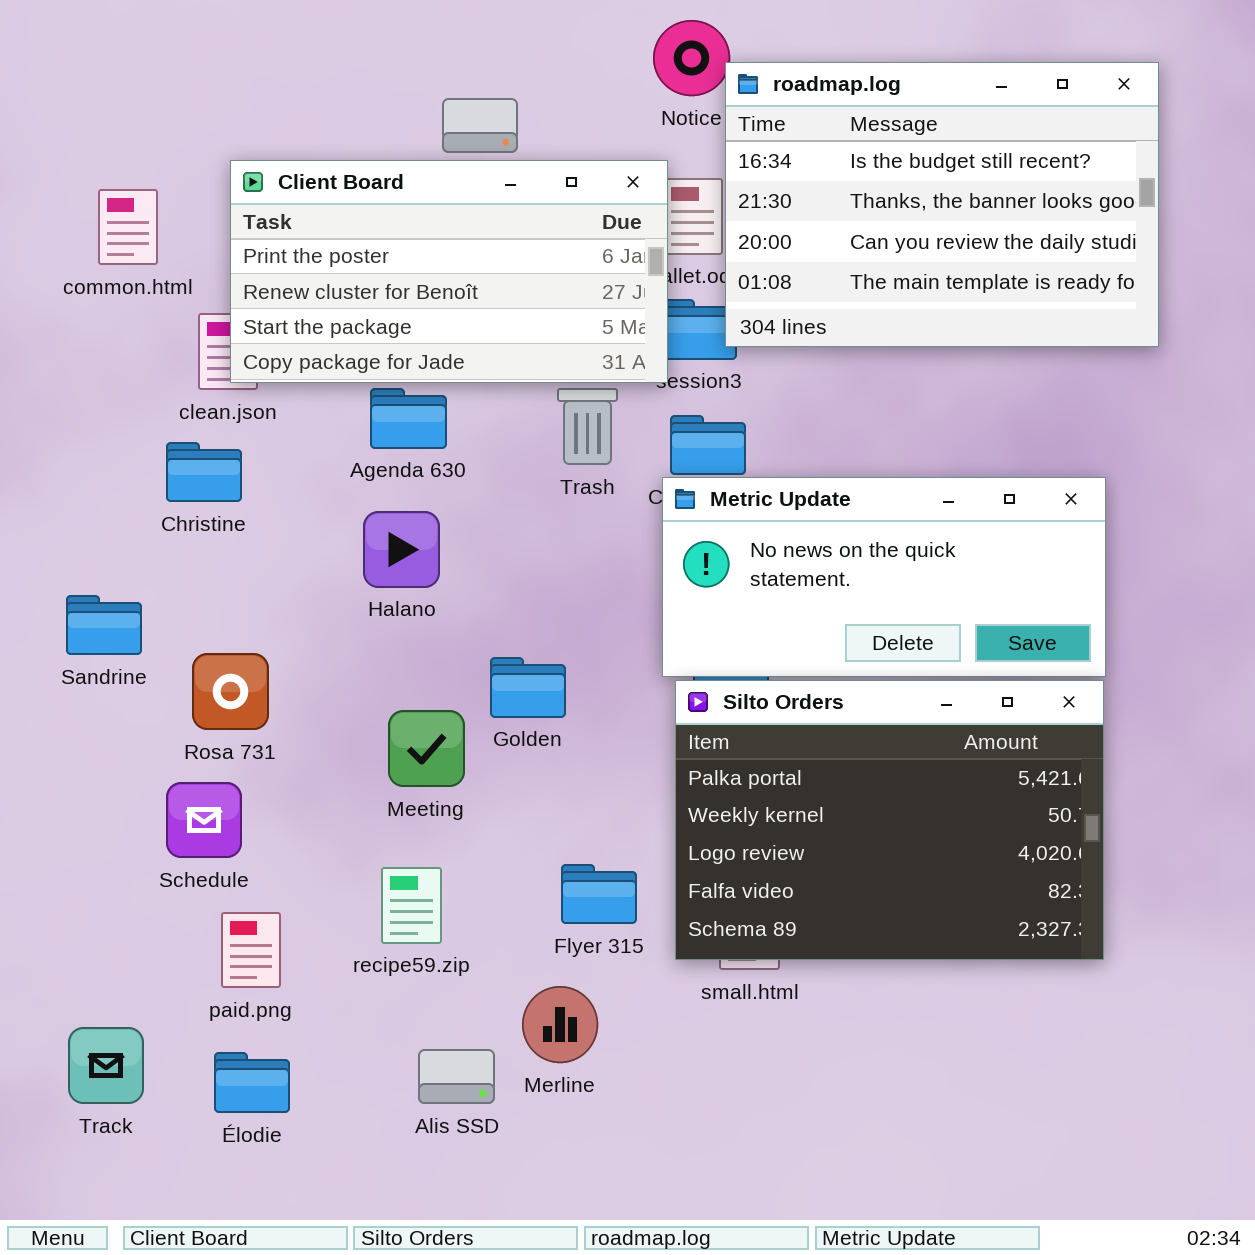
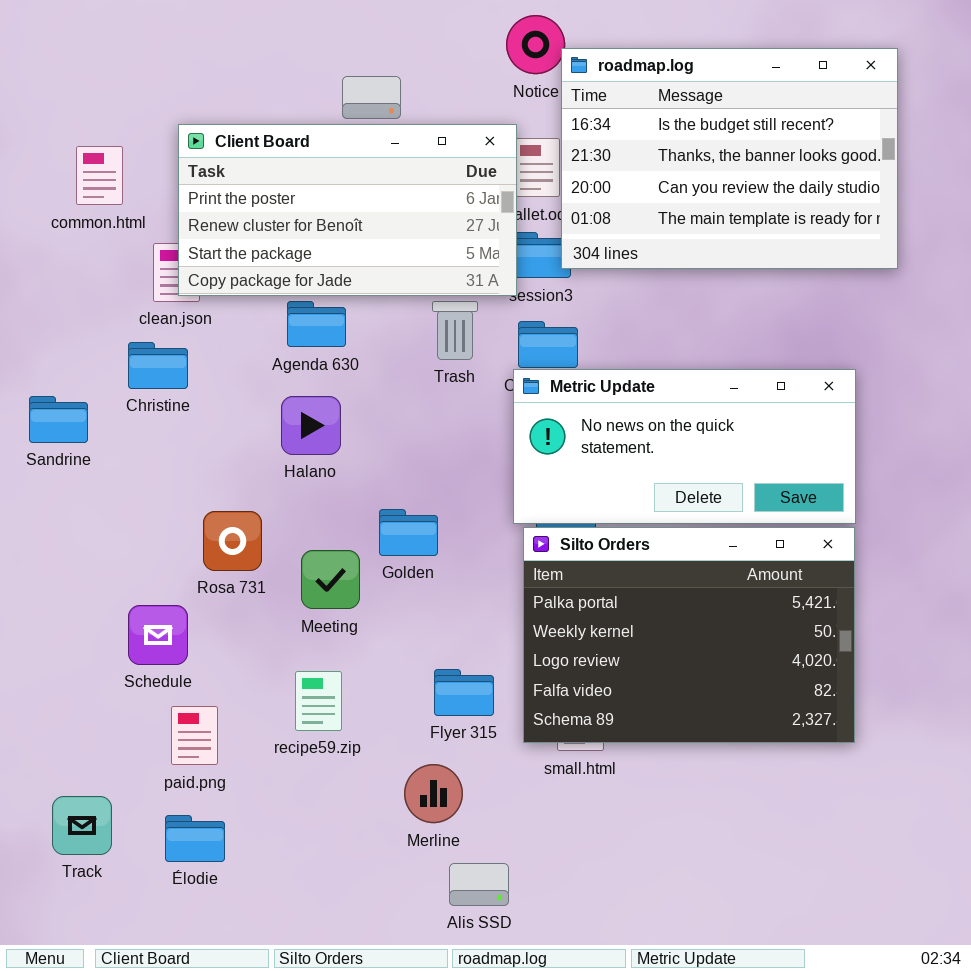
Sandrine: [66,595,142,655] -> [29,396,88,443], moved
Rosa 731: [192,653,269,730] -> [203,511,262,571], moved
Alis SSD: [418,1049,495,1104] -> [449,863,509,906], moved

